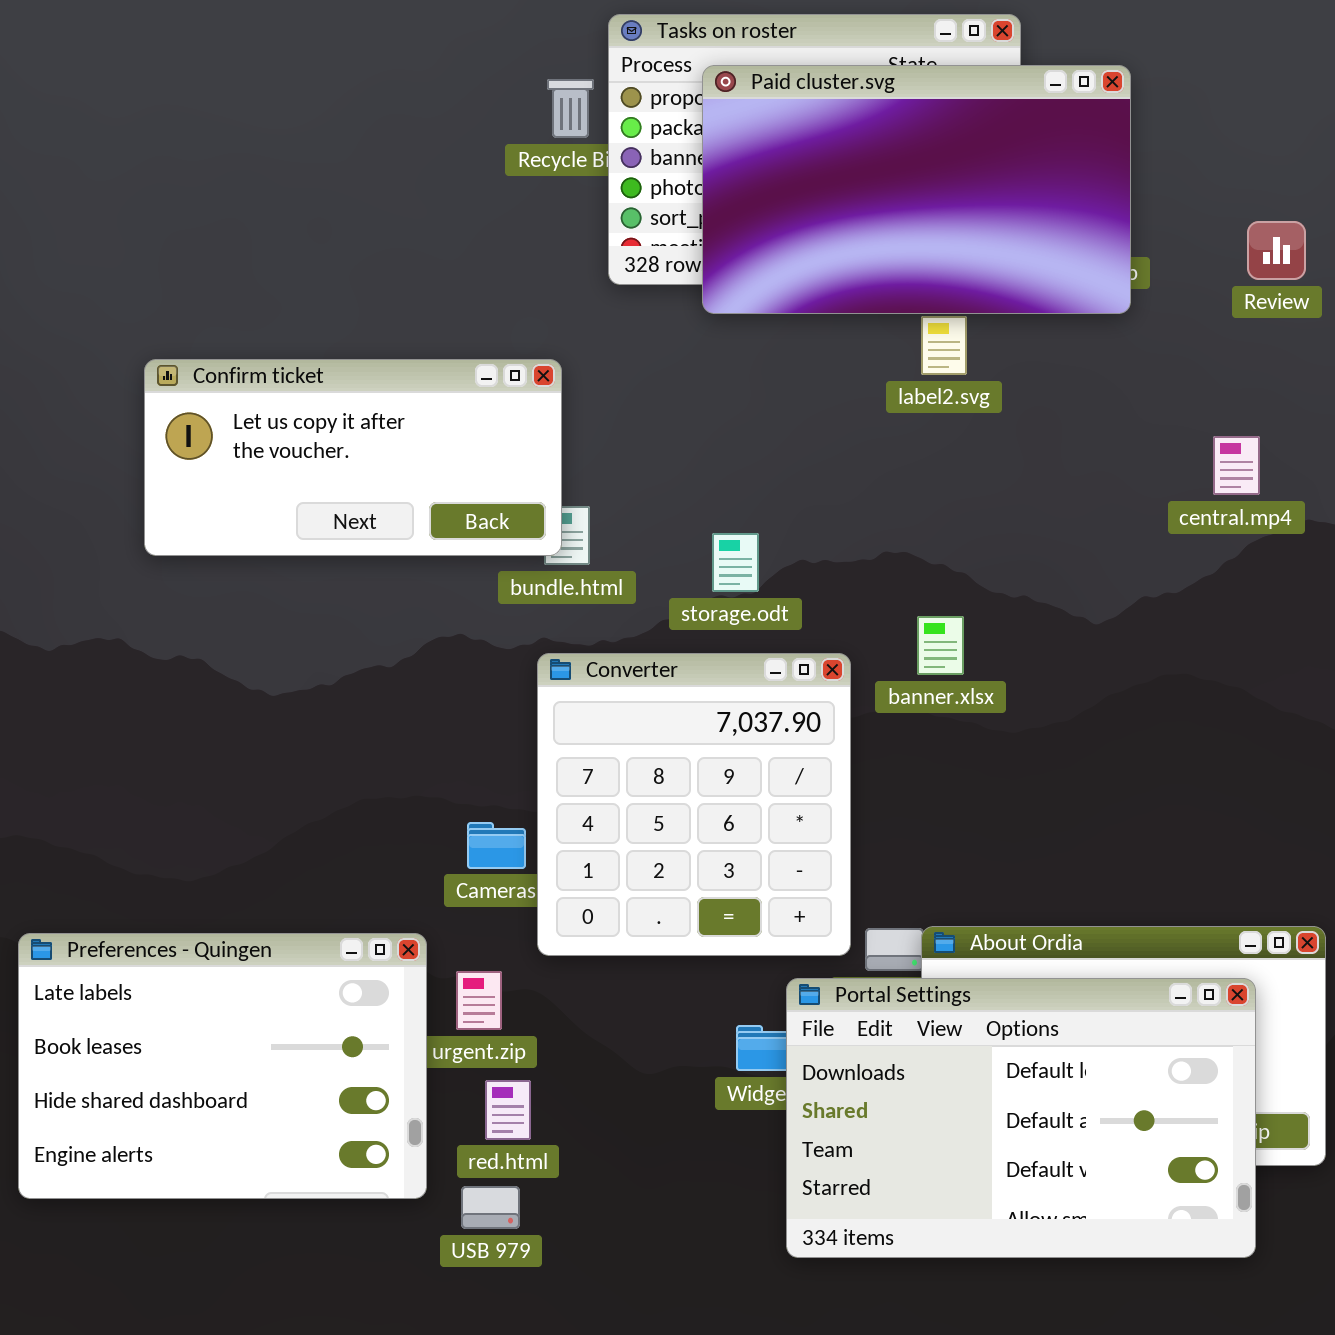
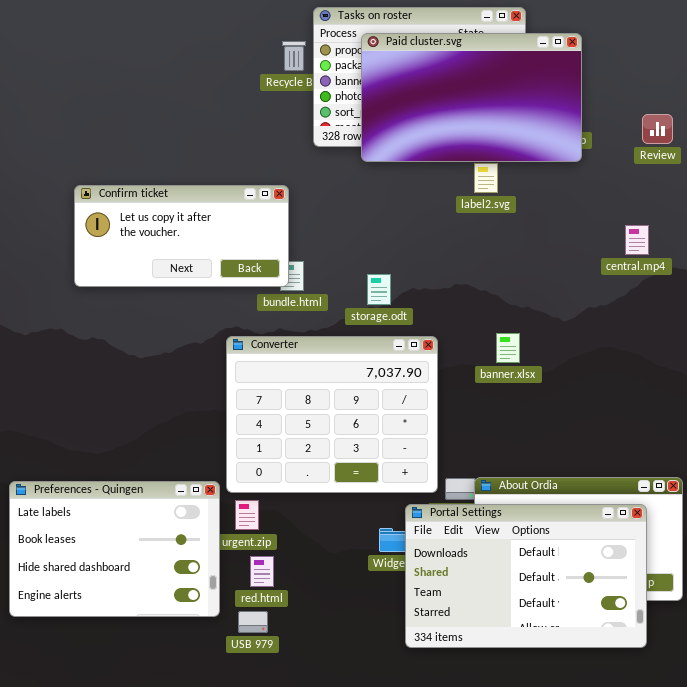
banner.xlsx: [917,616,964,675] -> [496,333,520,363], moved
Converter: [537,653,851,956] -> [226,336,438,493], resized

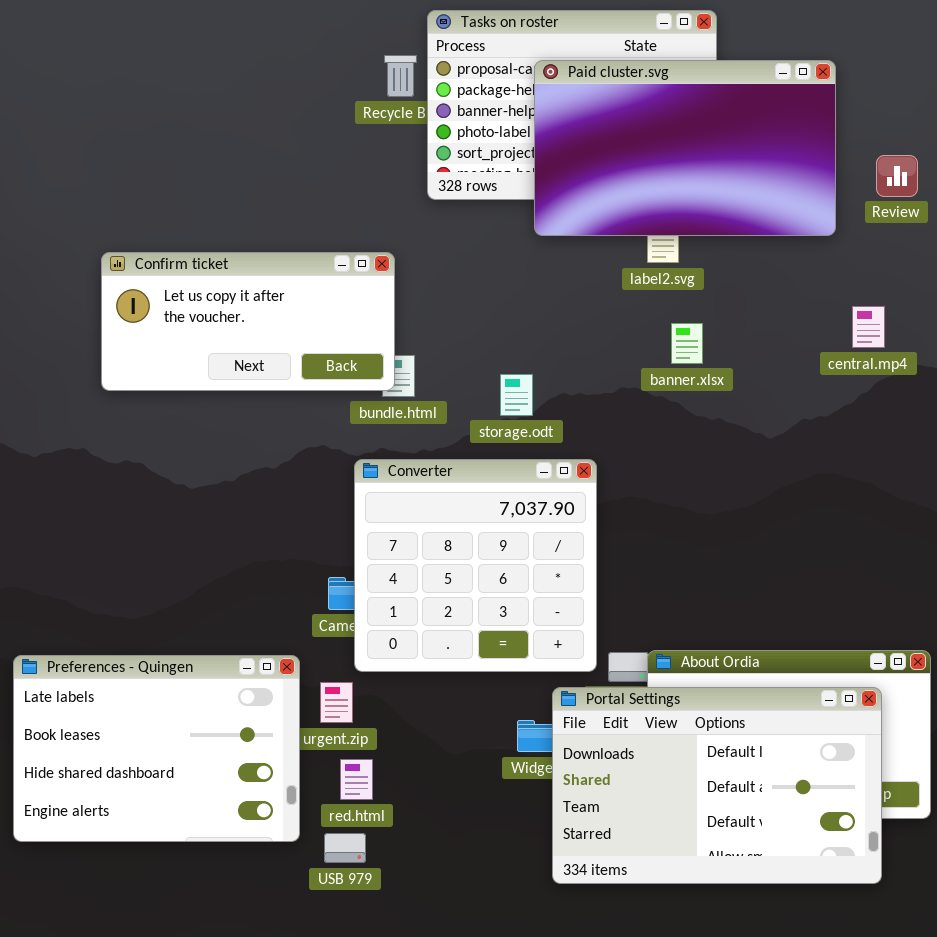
Paid cluster.svg: [361,33,582,162] -> [534,60,836,236], moved
banner.xlsx: [496,333,520,363] -> [671,323,703,364], moved
Converter: [226,336,438,493] -> [354,459,597,672], resized

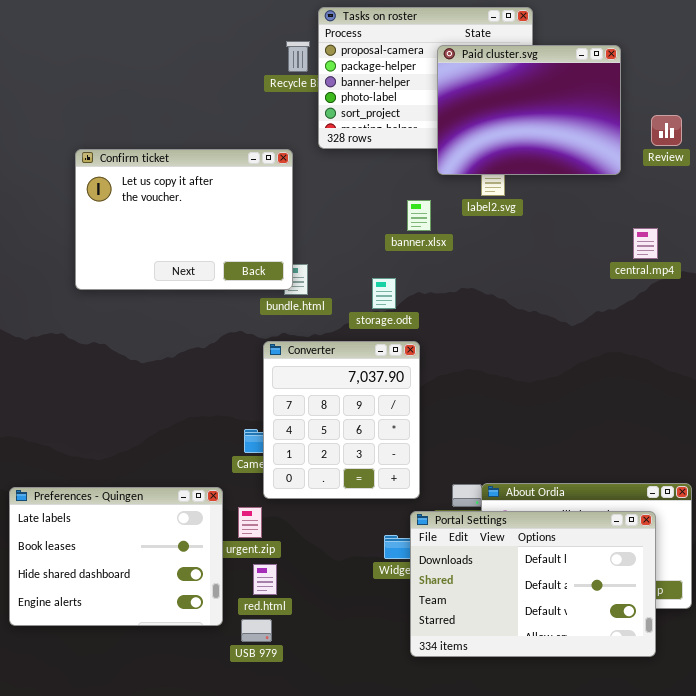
Paid cluster.svg: [534,60,836,236] -> [437,45,621,175], resized
Confirm ticket: [101,252,395,391] -> [75,149,293,290], resized
banner.xlsx: [671,323,703,364] -> [407,200,431,231], moved
Converter: [354,459,597,672] -> [263,341,420,499], resized

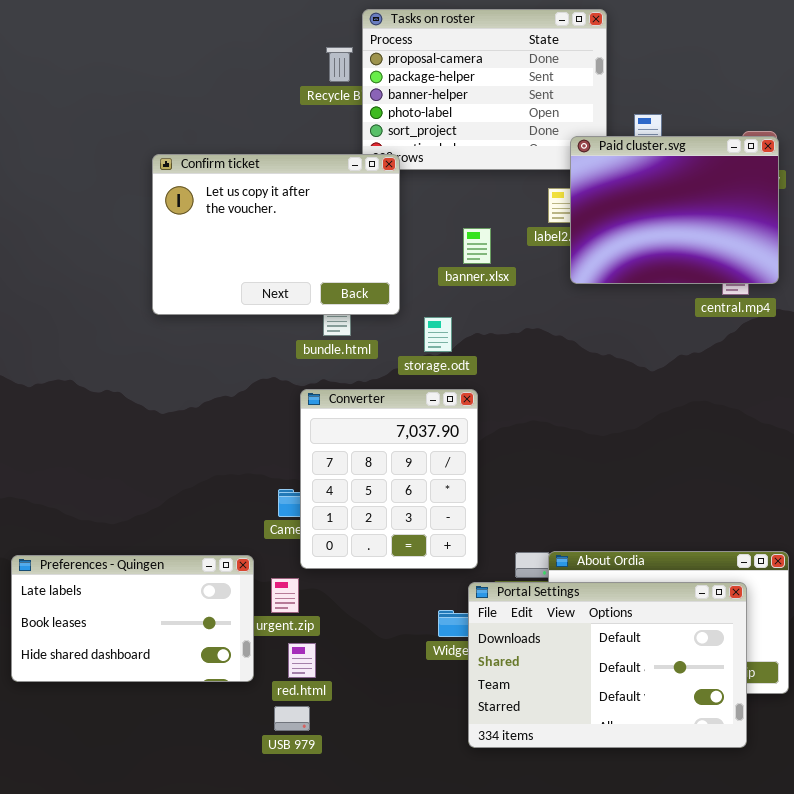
Paid cluster.svg: [437,45,621,175] -> [570,136,779,284], moved
Confirm ticket: [75,149,293,290] -> [152,154,400,315], moved
Preferences - Quingen: [9,487,223,626] -> [11,555,254,682], resized

